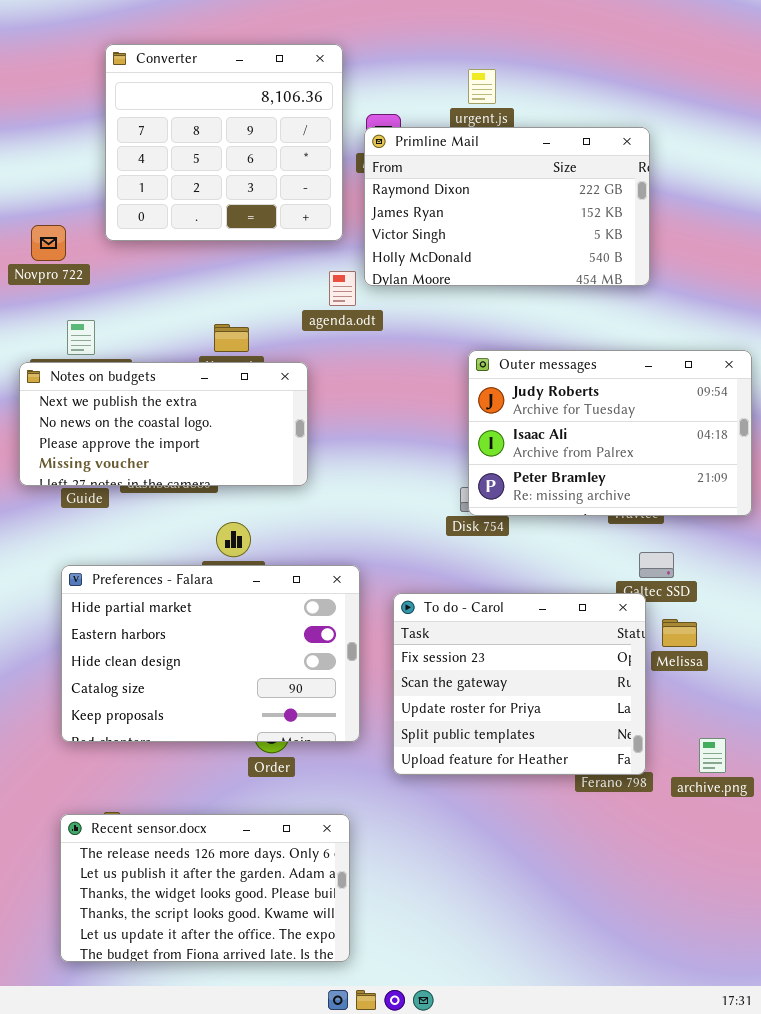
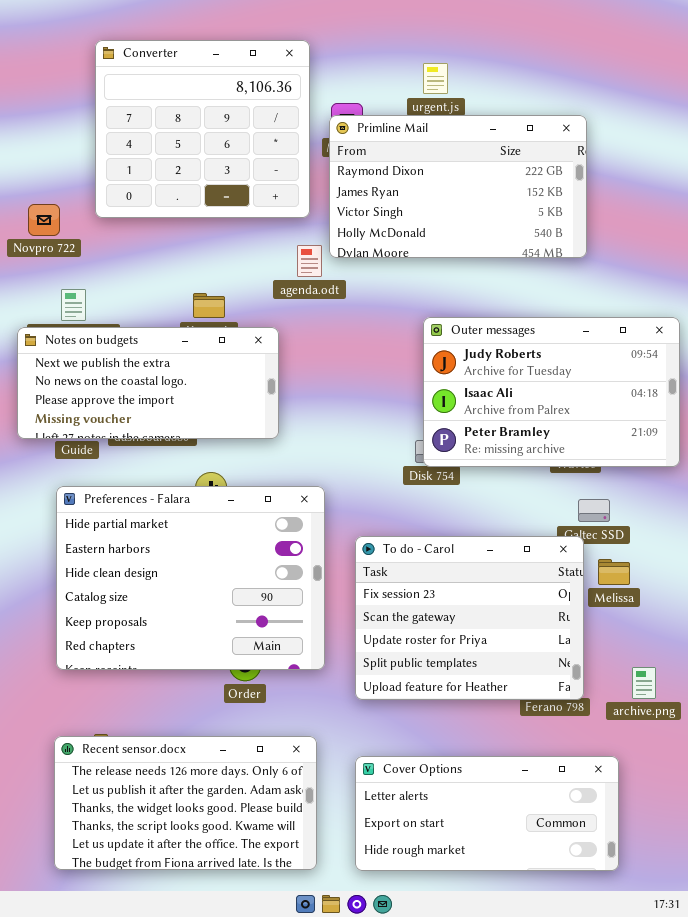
Preferences - Falara: [61,565,360,742] -> [56,486,325,670], resized
Cover Options: none -> [355,756,619,871], opened

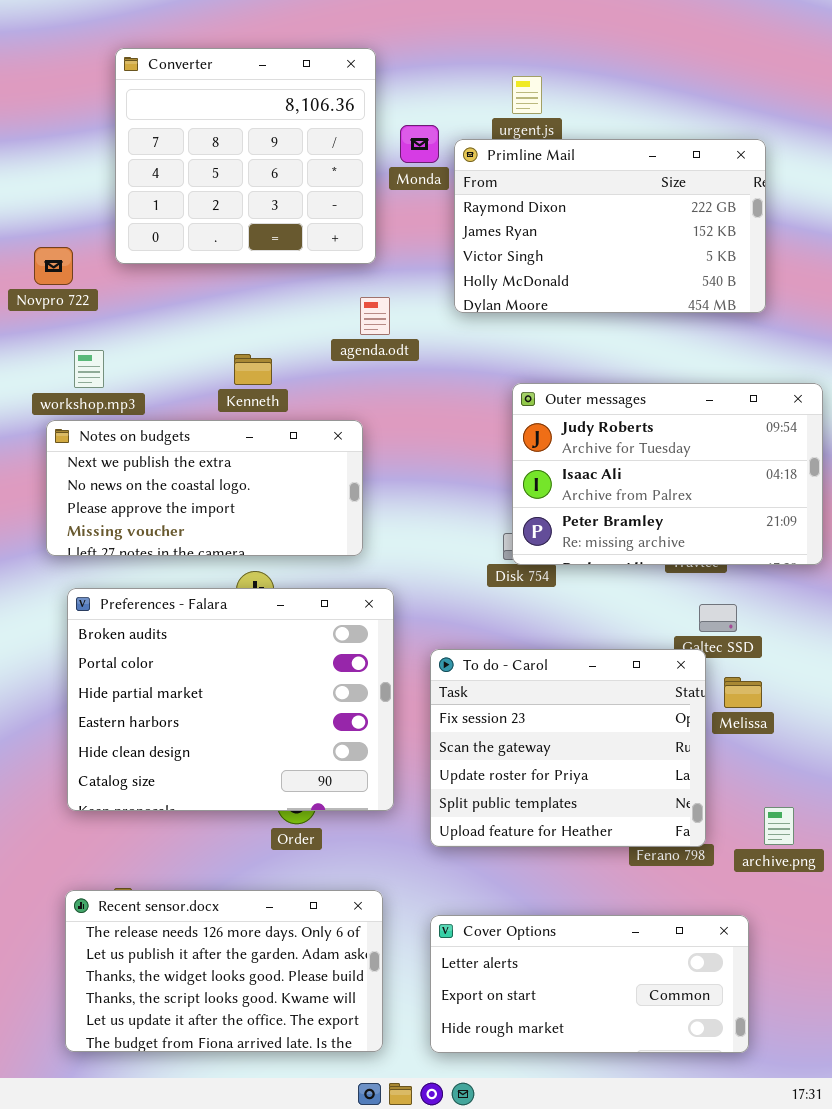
Primline Mail: [329,115,587,258] -> [454,139,766,313], moved
Notes on budgets: [17,327,279,439] -> [46,420,363,556], moved
Preferences - Falara: [56,486,325,670] -> [67,588,394,811], scrolled up 2 rows

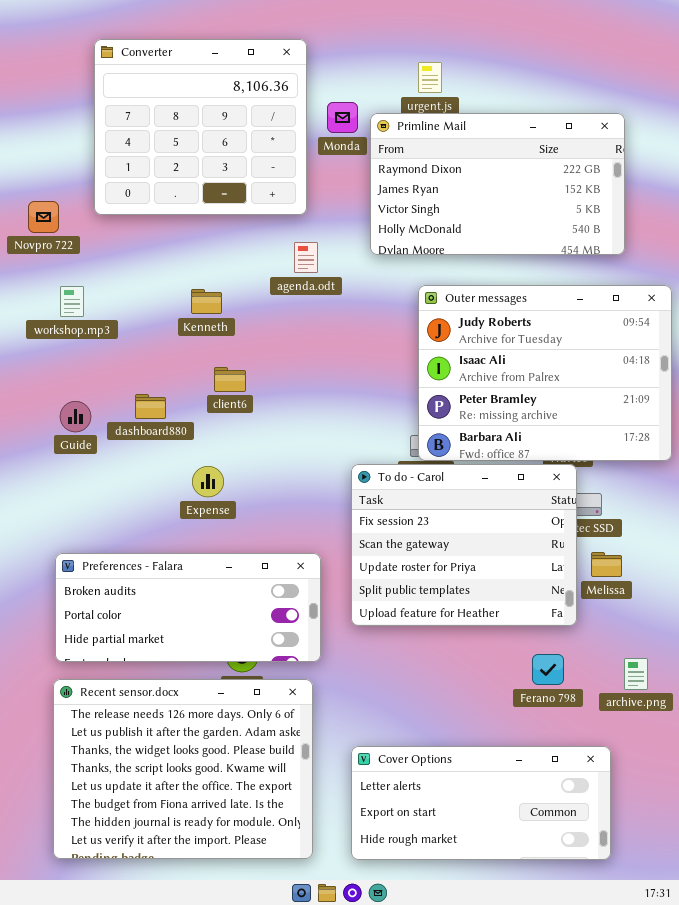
Outer messages: [512,383,823,565] -> [418,285,672,461], resized
Notes on budgets: [46,420,363,556] -> none, closed
Preferences - Falara: [67,588,394,811] -> [55,553,321,662], resized
To do - Carol: [430,649,706,847] -> [351,464,577,626], moved
Recent sensor.docx: [65,890,383,1052] -> [53,679,313,859], resized

